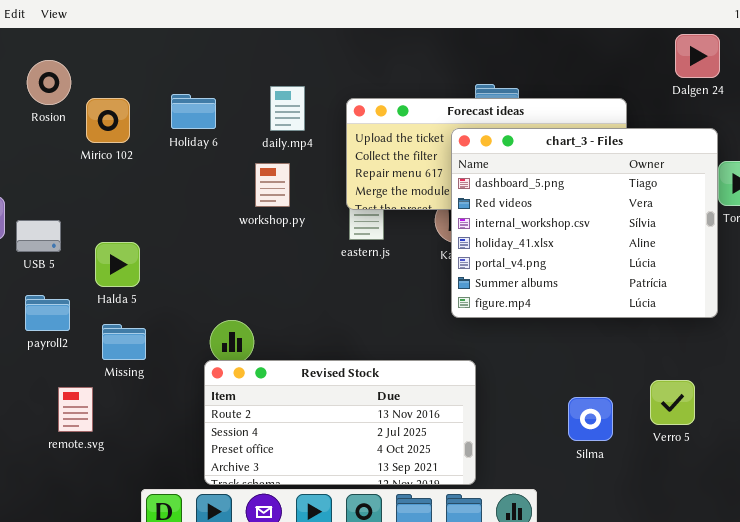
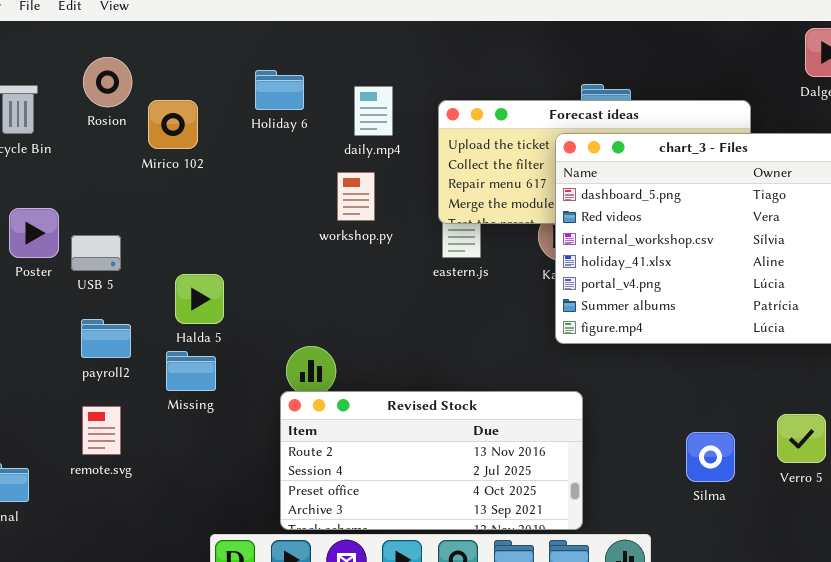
Holiday 6: [171,94,216,129] -> [255,70,304,110], moved
Halda 5: [95,242,140,287] -> [175,274,224,324], moved
remote.svg: [58,387,93,432] -> [82,406,121,455], moved

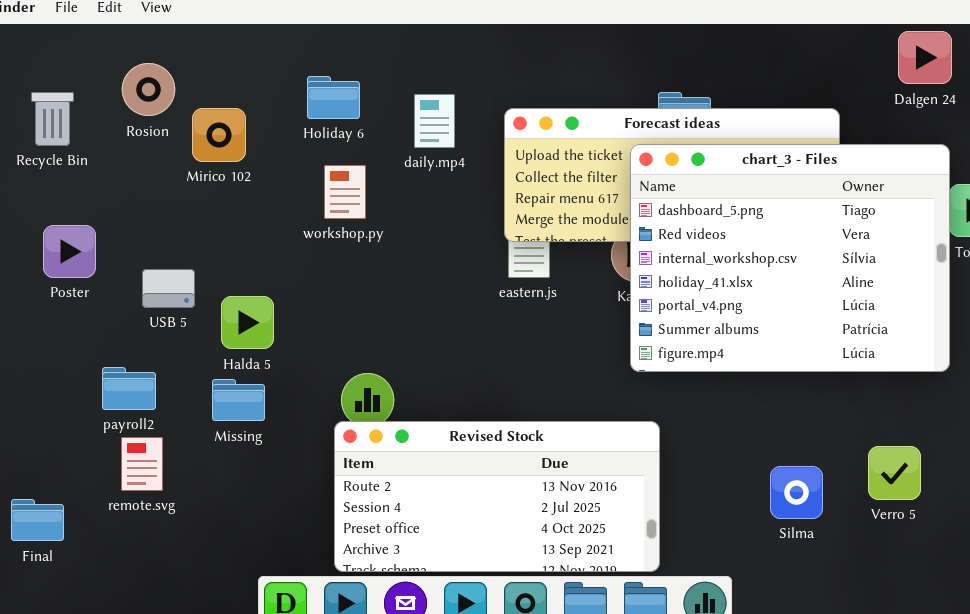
workshop.py: [337,172,375,221] -> [324,165,366,219], moved
USB 5: [71,235,121,271] -> [142,269,195,308], moved
payroll2: [81,319,131,358] -> [102,367,156,410], moved

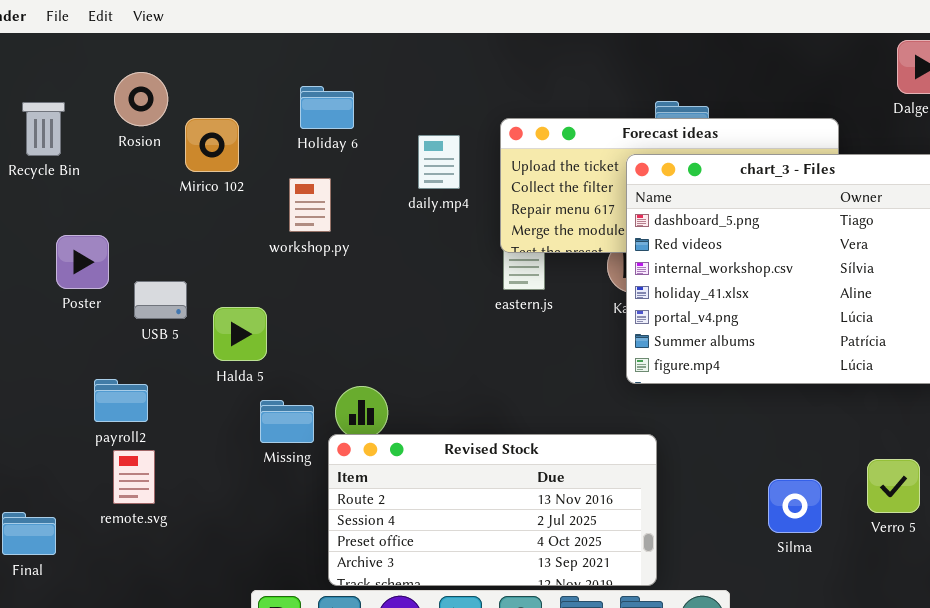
daily.mp4: [414,94,455,148] -> [418,135,460,189], moved
workshop.py: [324,165,366,219] -> [289,178,331,232], moved
Poster: [43,225,96,278] -> [56,235,109,289], moved
Missing: [212,379,265,421] -> [260,400,314,443], moved

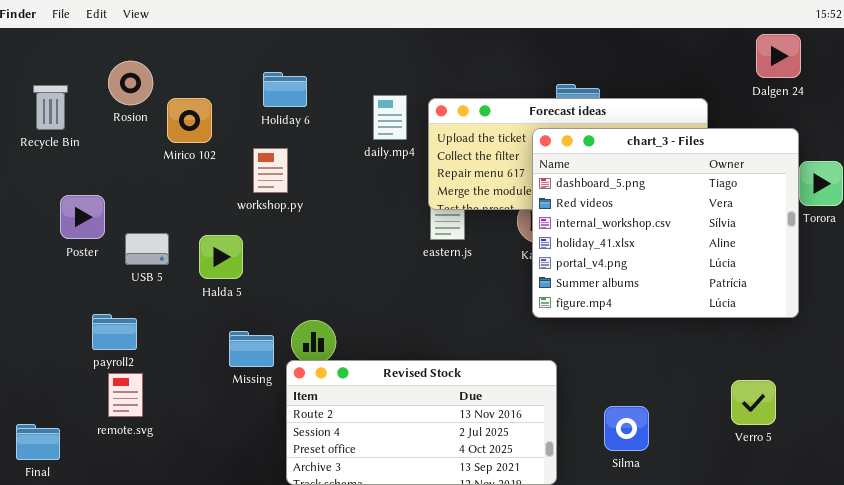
daily.mp4: [418,135,460,189] -> [373,95,407,140], moved
Halda 5: [213,307,267,361] -> [199,235,243,279], moved
Silma: [768,479,822,533] -> [604,406,649,451], moved

